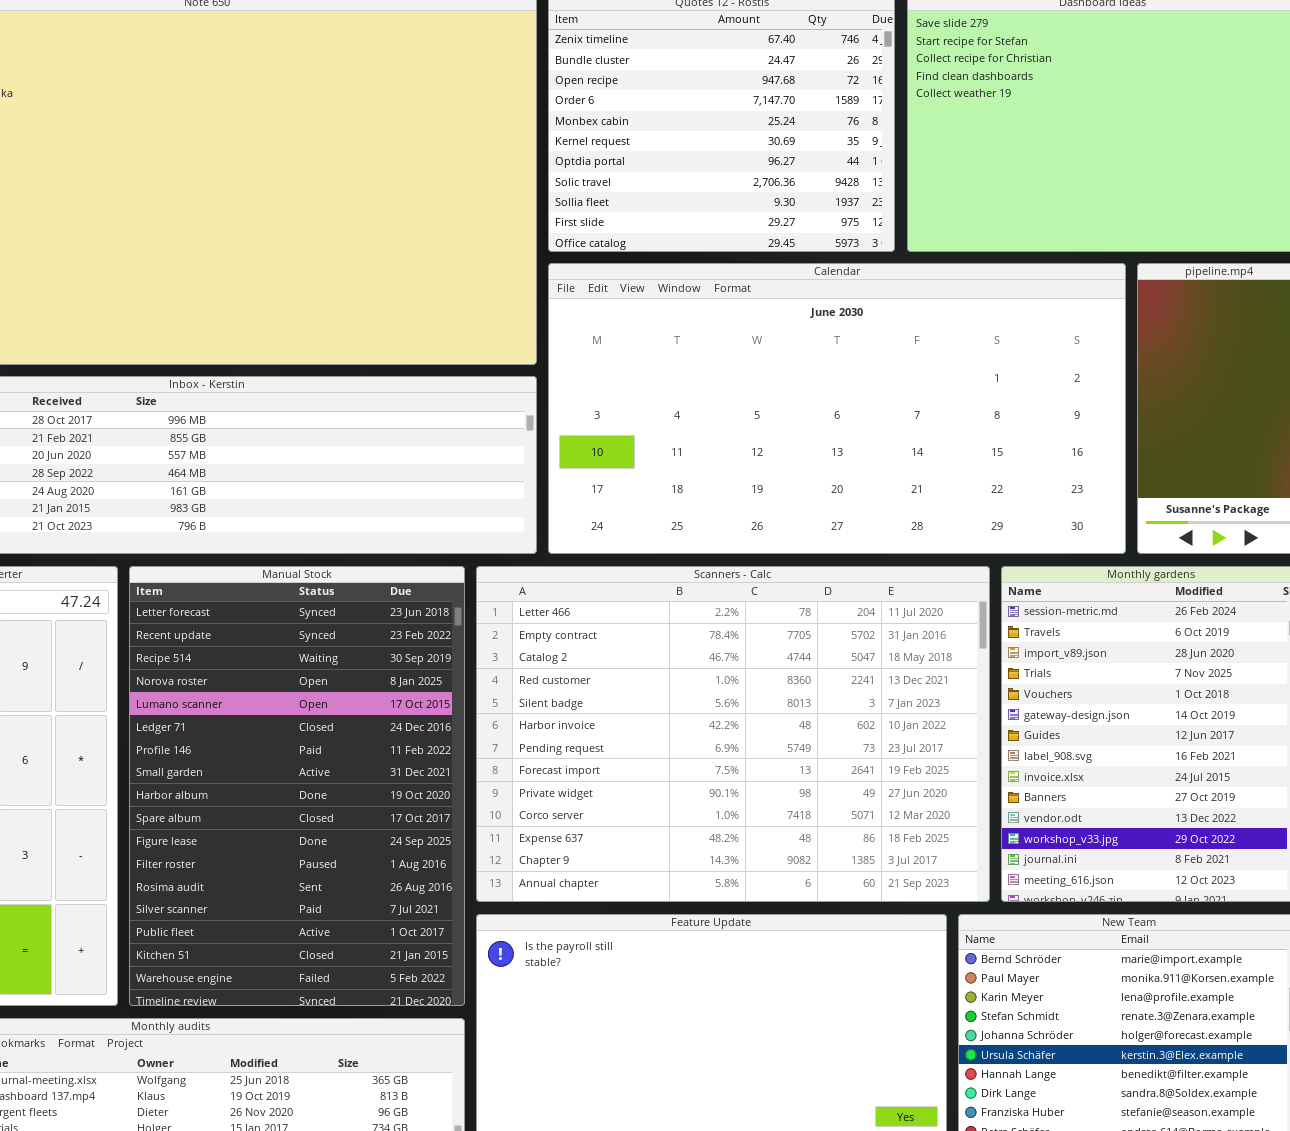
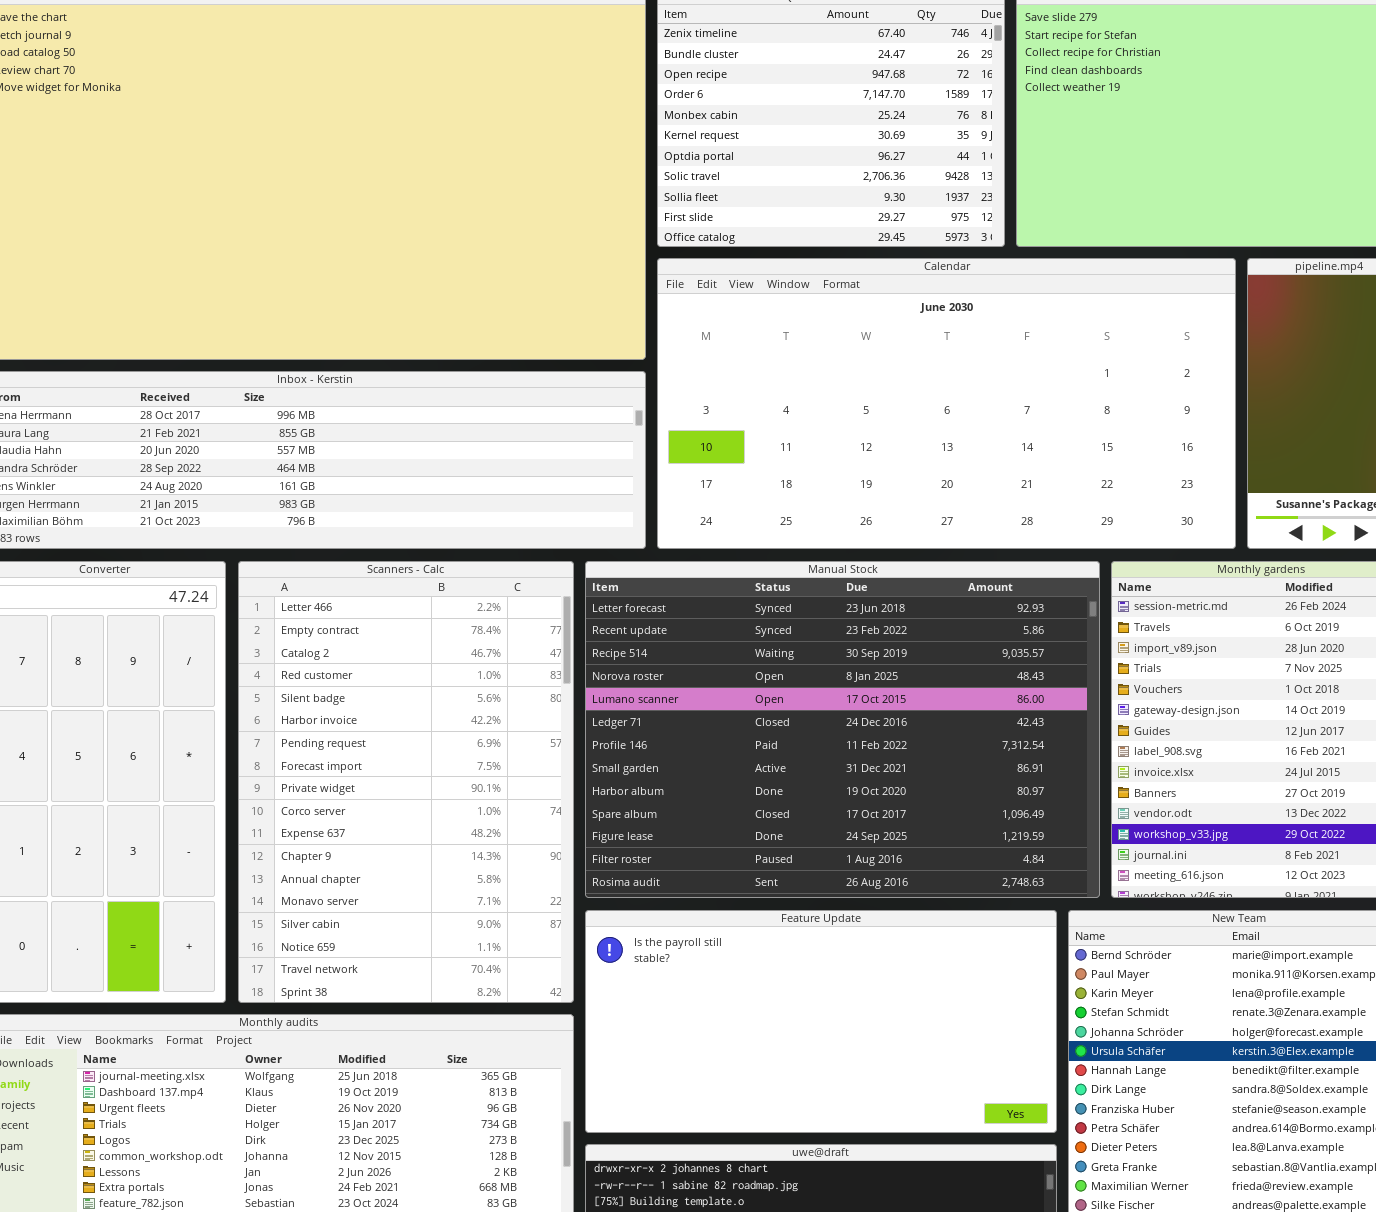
Manual Stock: [129,566,465,1006] -> [585,561,1100,898], moved, resized
Scanners - Calc: [476,566,990,902] -> [238,561,574,1003], moved, resized

